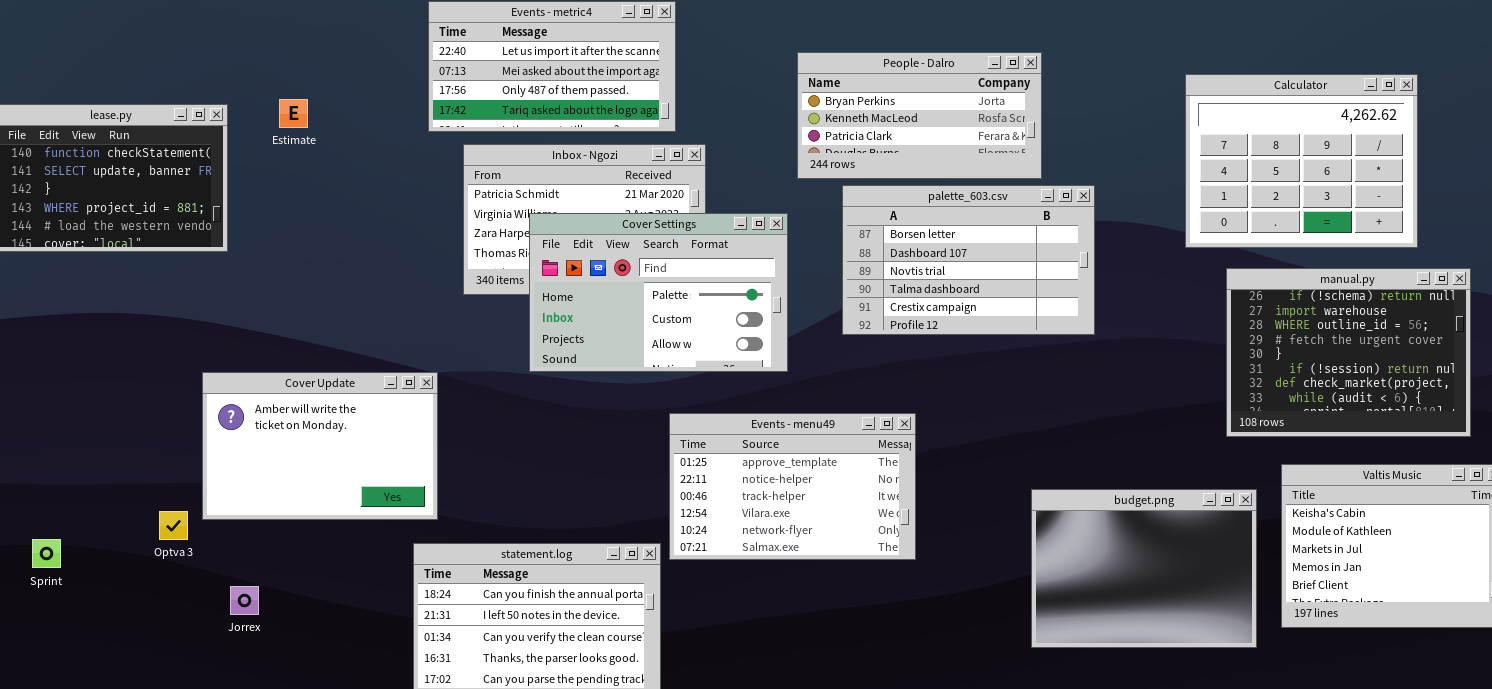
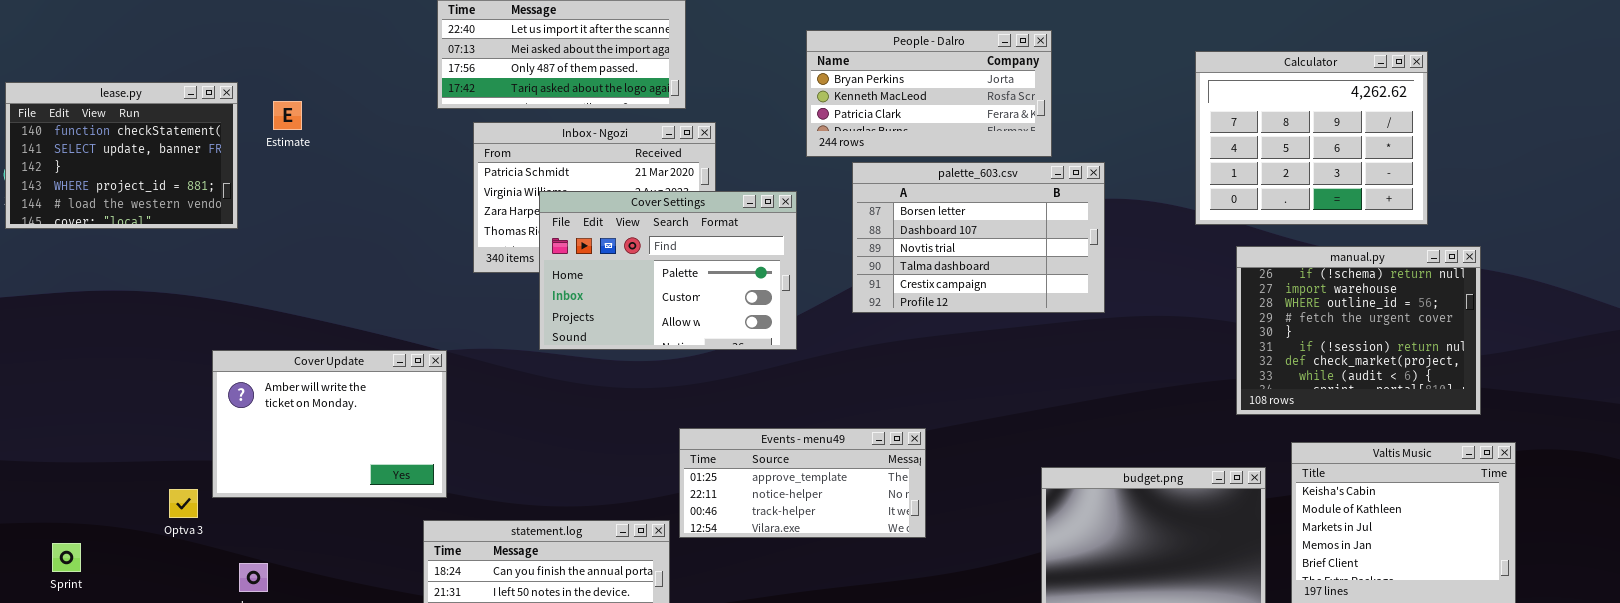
Estimate: [279,99,308,128] -> [273,101,302,130], moved
Events - menu49: [669,413,916,560] -> [679,428,926,538], resized
Sprint: [32,539,61,568] -> [52,543,81,572], moved

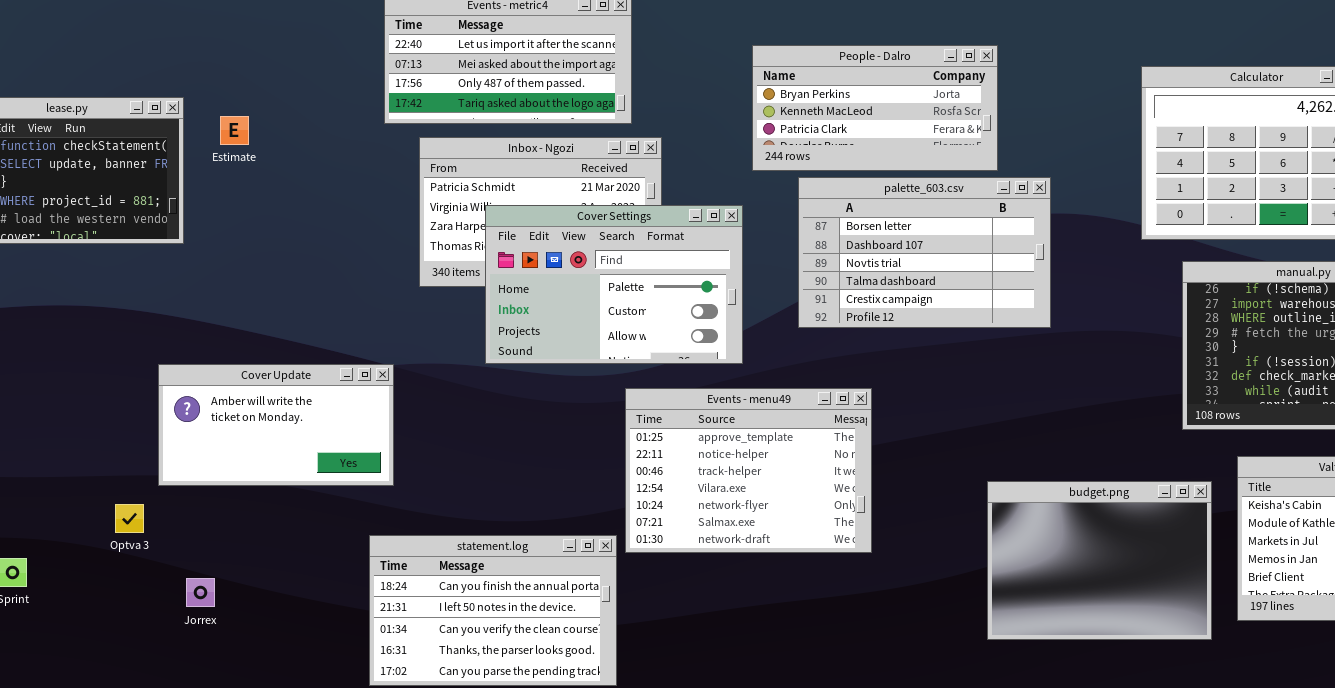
Cover Update: [212,350,447,498] -> [158,364,394,486], resized
Events - menu49: [679,428,926,538] -> [625,388,872,553], resized

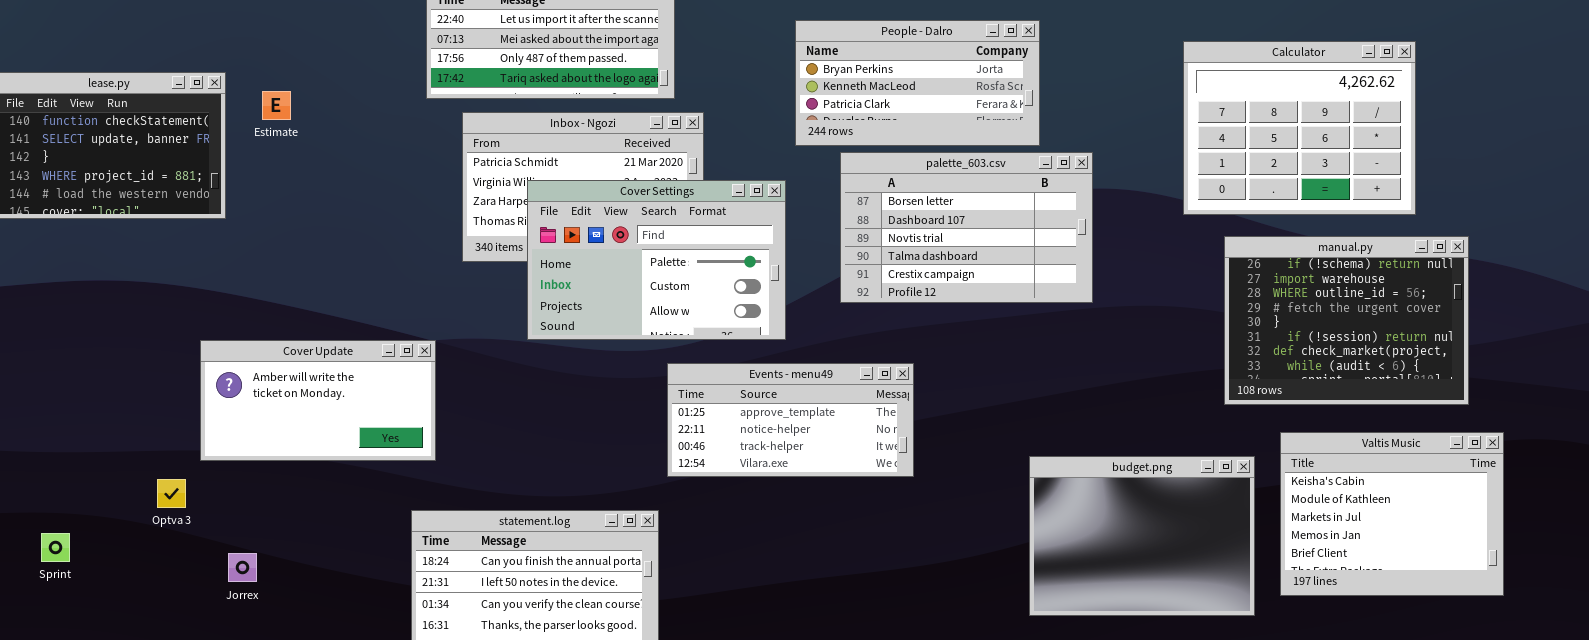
Events - menu49: [625,388,872,553] -> [667,363,914,477], resized

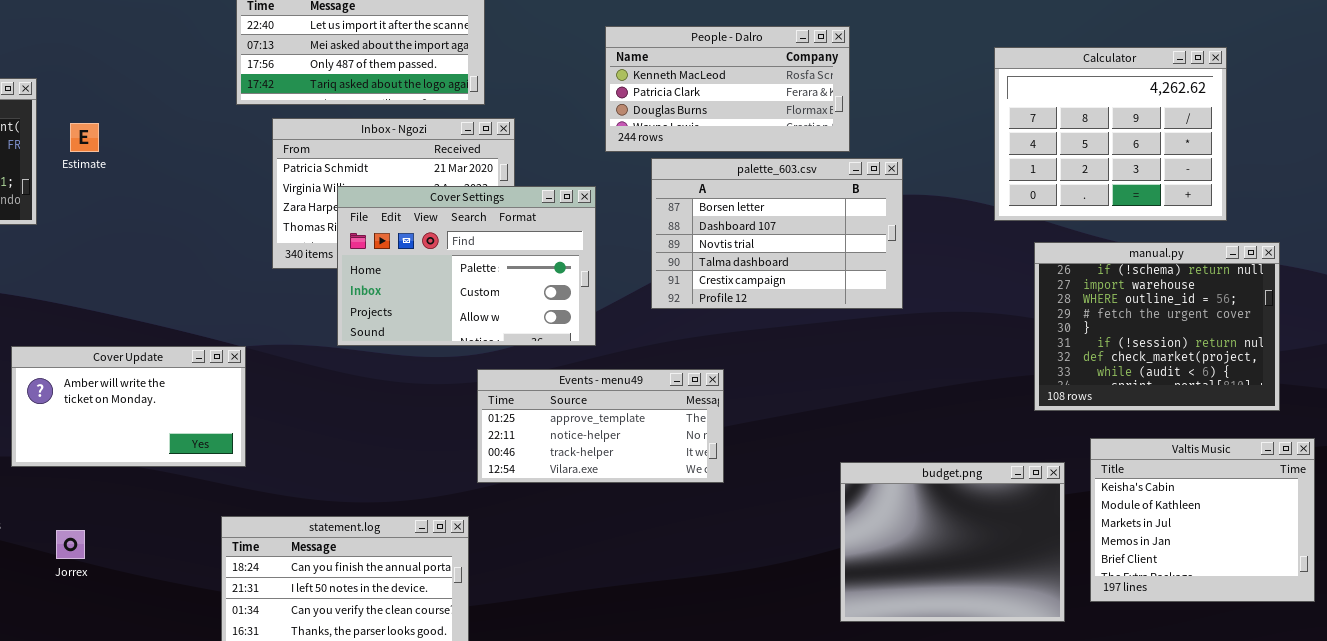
People - Dalro: [795,20,1040,146] -> [605,26,850,152], scrolled down 1 row
Estimate: [262,91,291,120] -> [70,123,99,152], moved
Jorrex: [228,553,257,582] -> [56,530,85,559], moved

